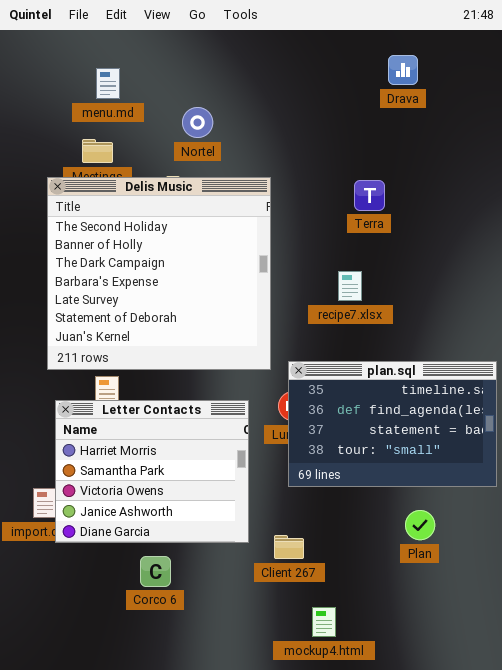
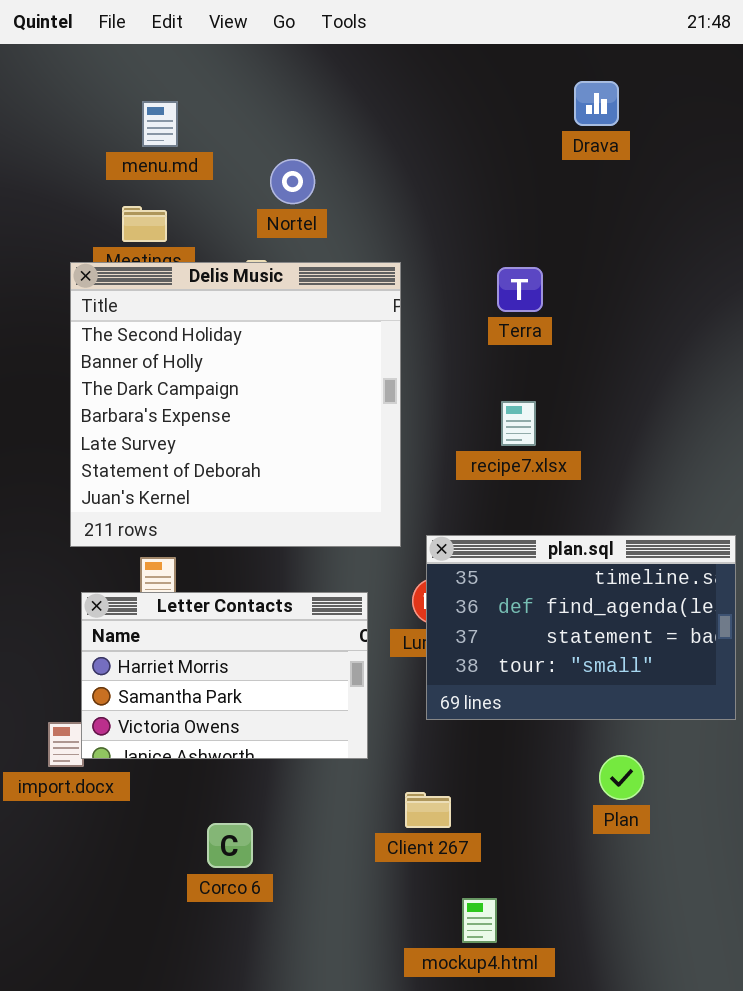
Terra: [354,180,385,211] -> [497,267,543,312], moved
Letter Contacts: [55,400,249,543] -> [81,592,368,759], resized

